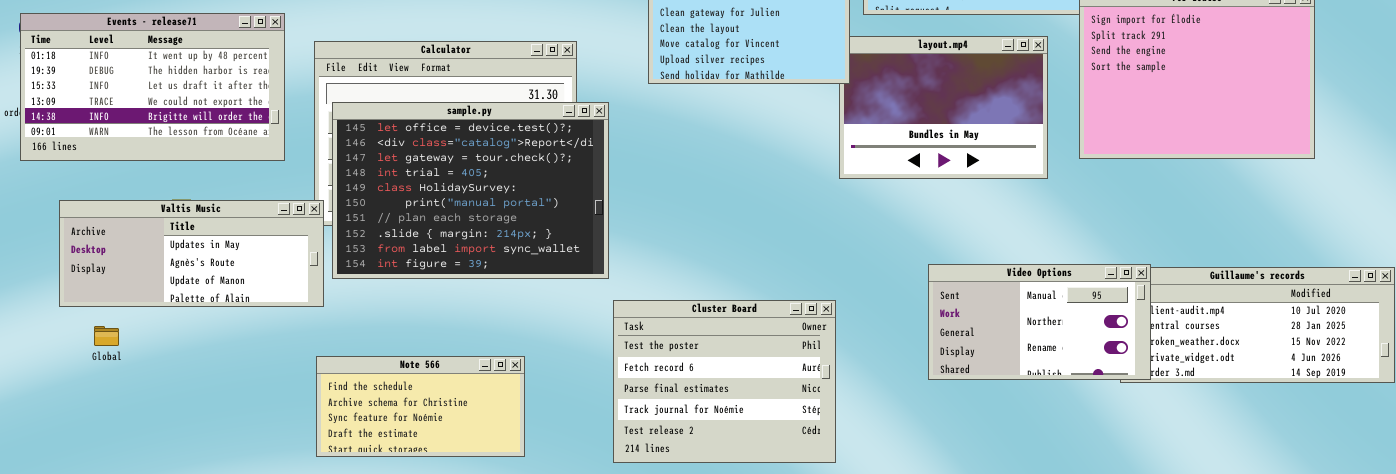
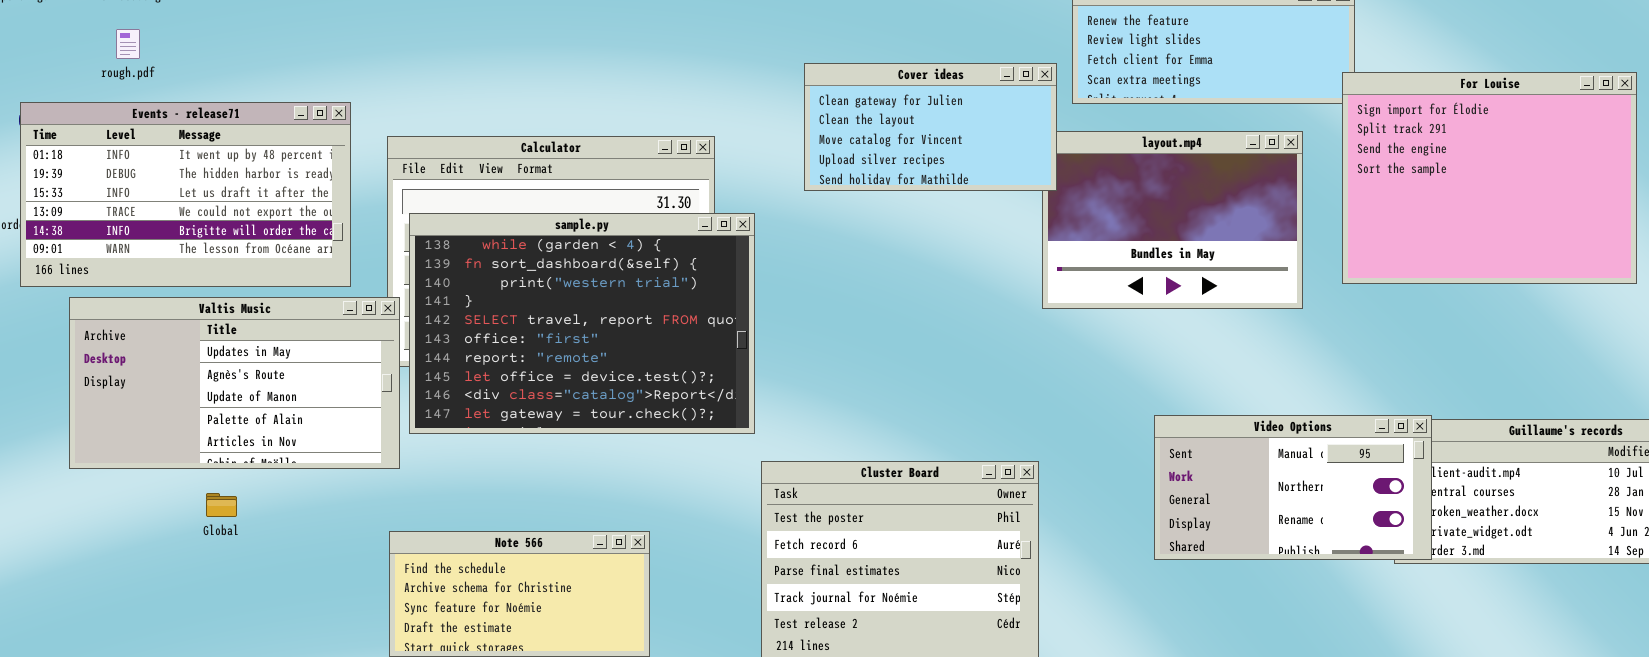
sample.py: [332,102,609,279] -> [409,213,755,434], scrolled up 7 rows
Valtis Music: [59,200,324,307] -> [69,297,400,469], resized
Global: [94,326,119,346] -> [206,493,237,517], moved

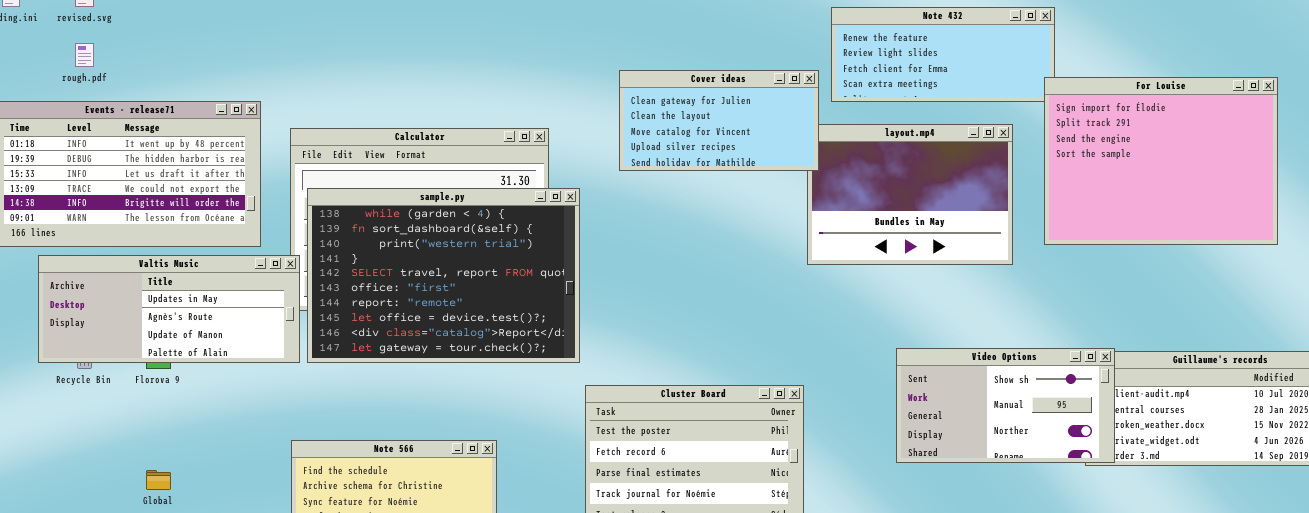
Valtis Music: [69,297,400,469] -> [38,255,300,363], resized
Video Options: [1154,415,1432,560] -> [896,348,1115,463], scrolled up 1 row
Global: [206,493,237,517] -> [146,470,171,490], moved

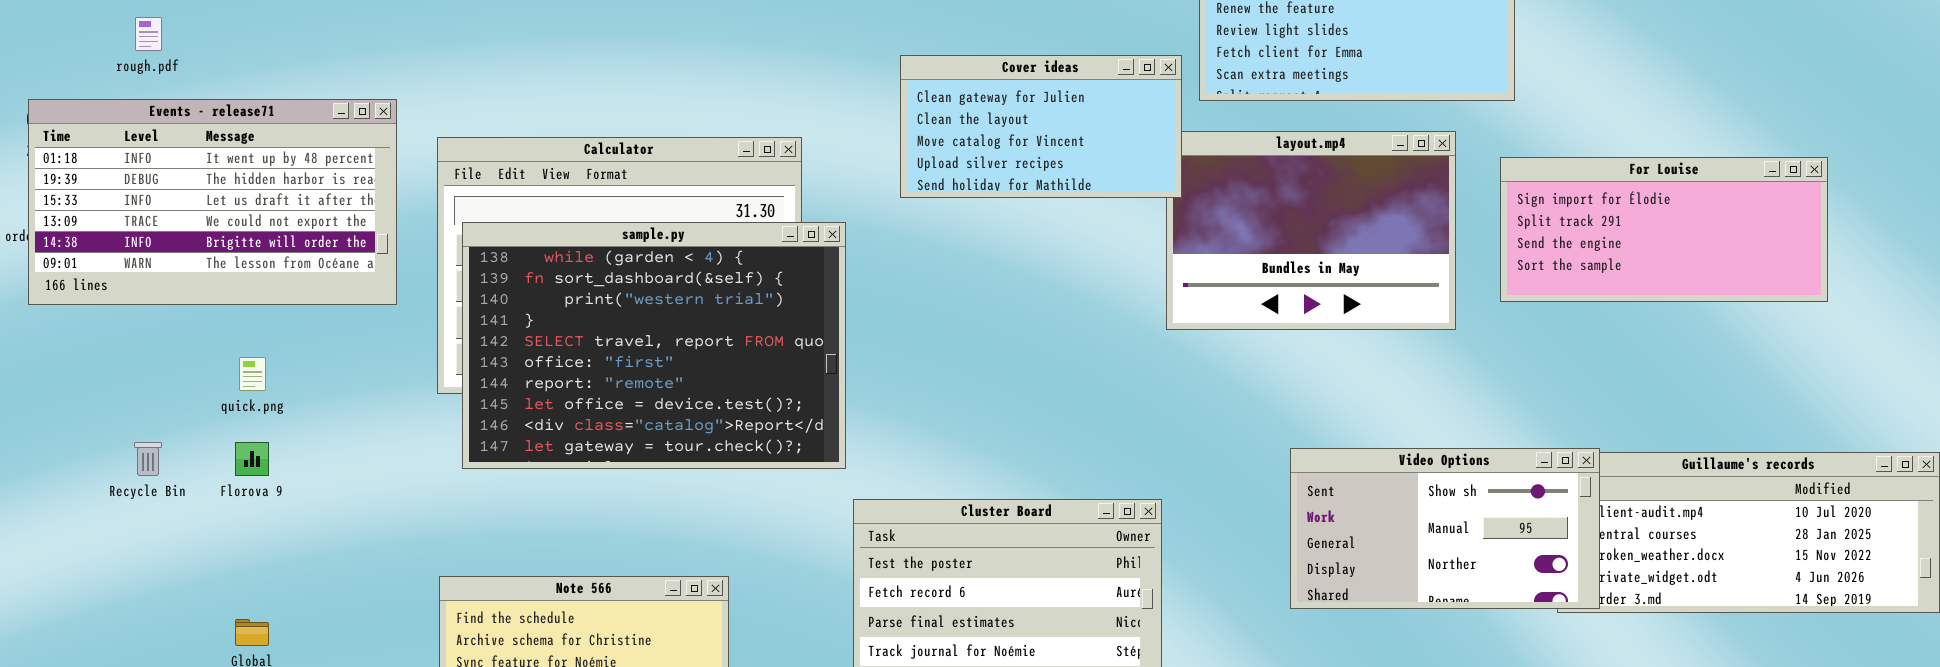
For Louise: [1044,77,1278,245] -> [1500,157,1828,302], resized
Valtis Music: [38,255,300,363] -> none, closed

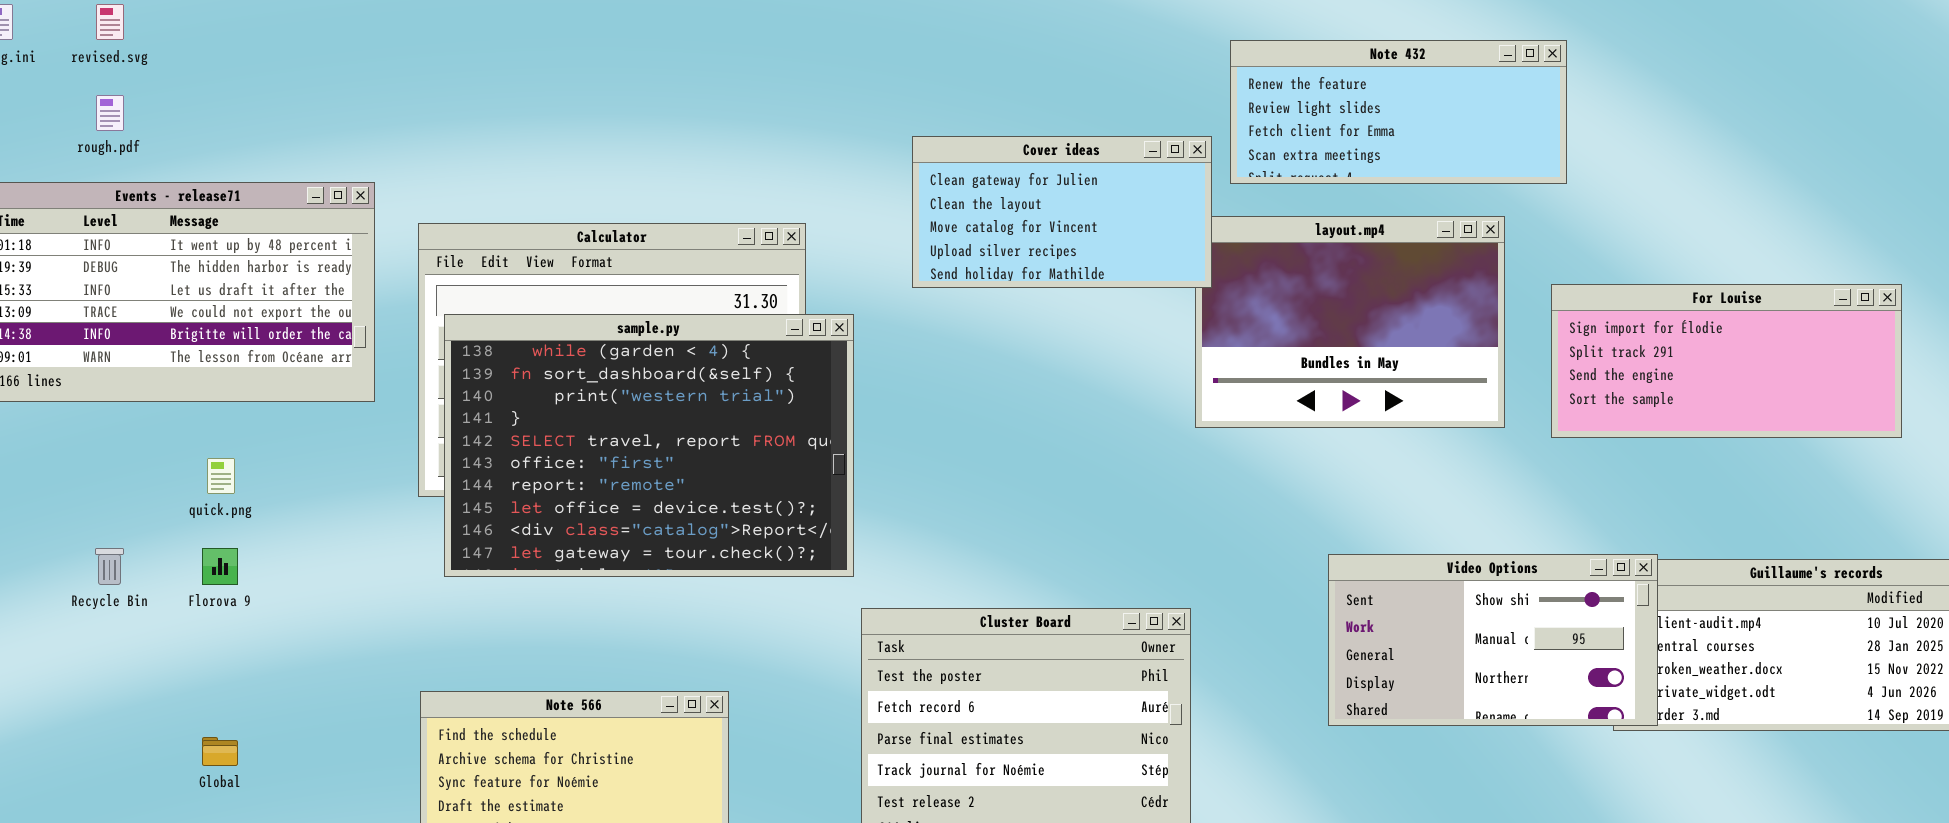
For Louise: [1500,157,1828,302] -> [1551,284,1902,438], moved

